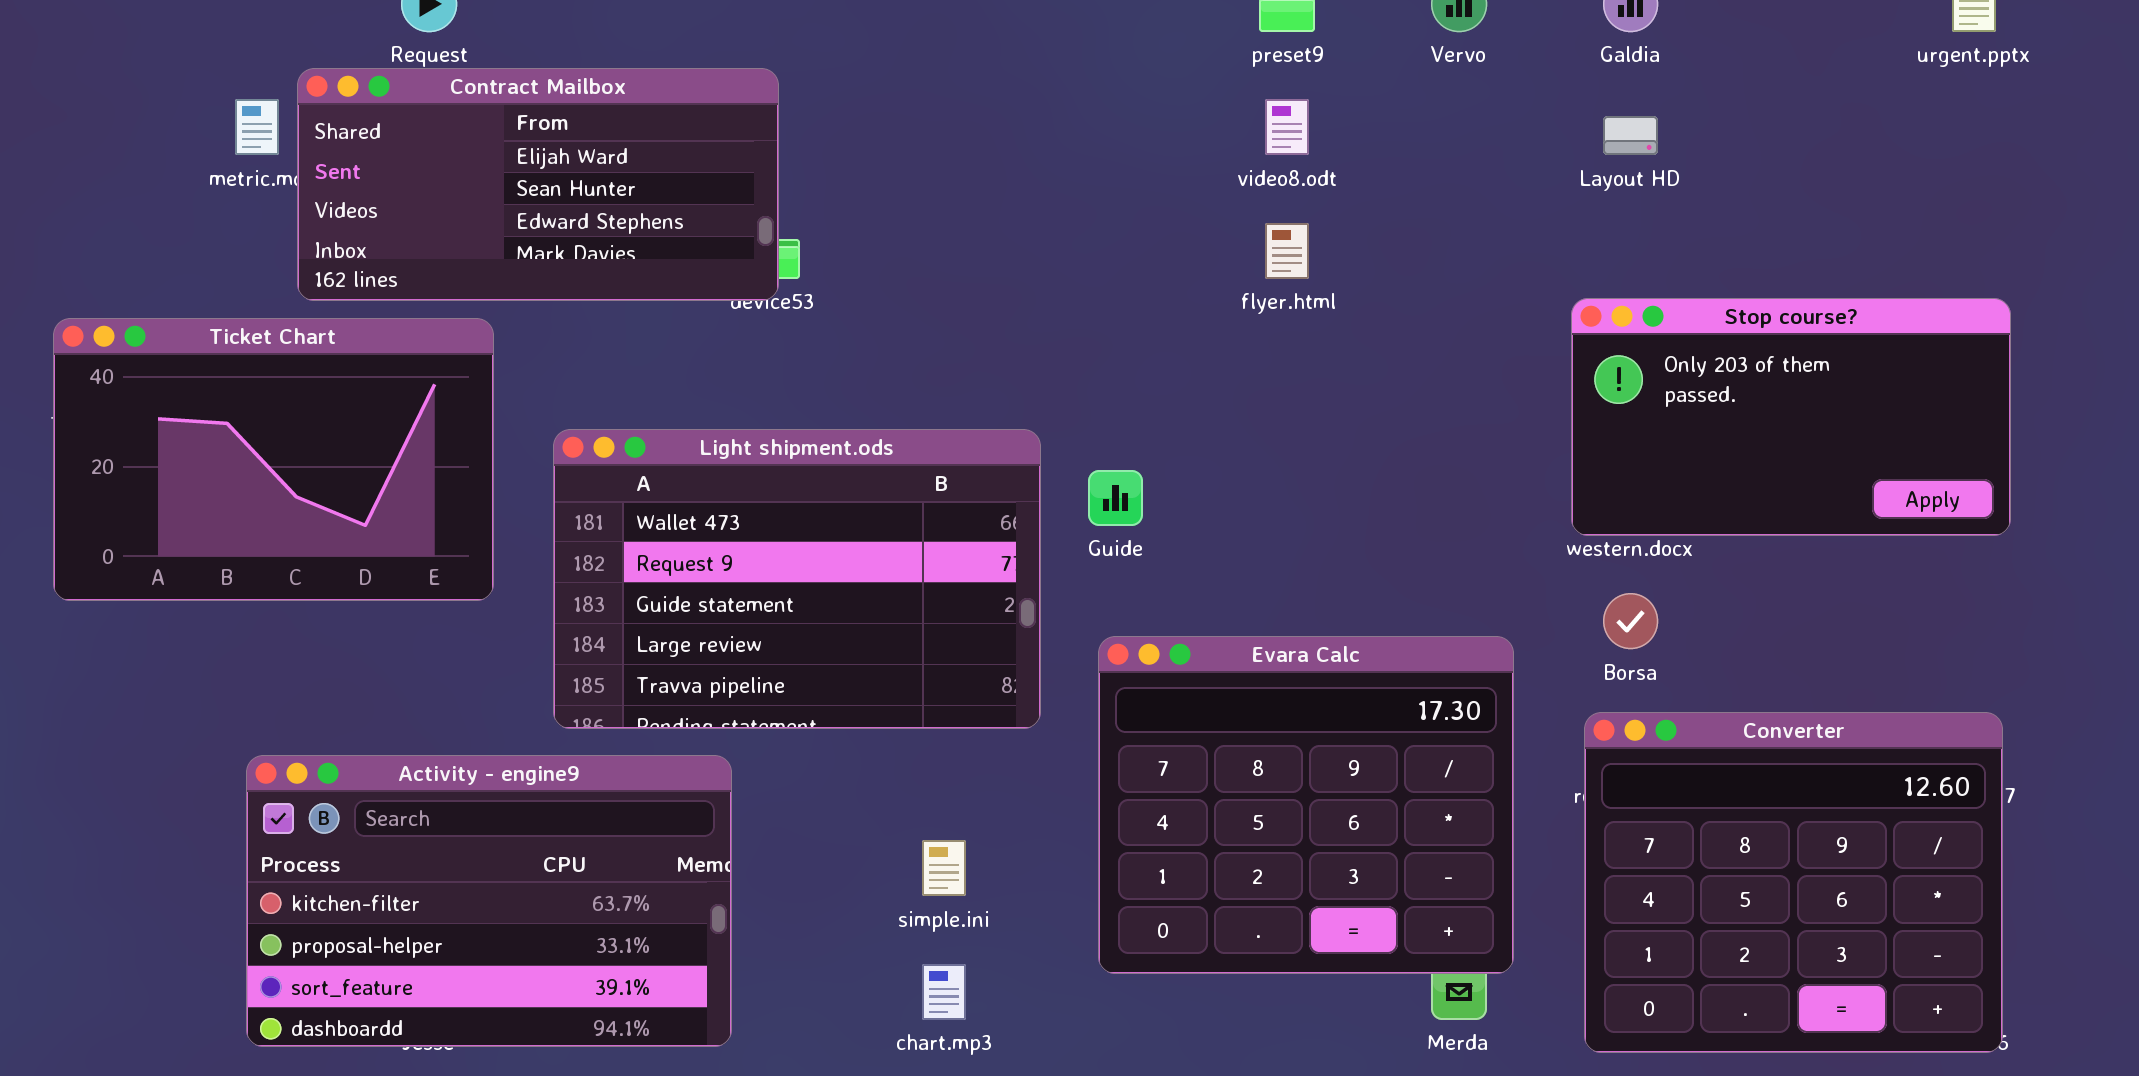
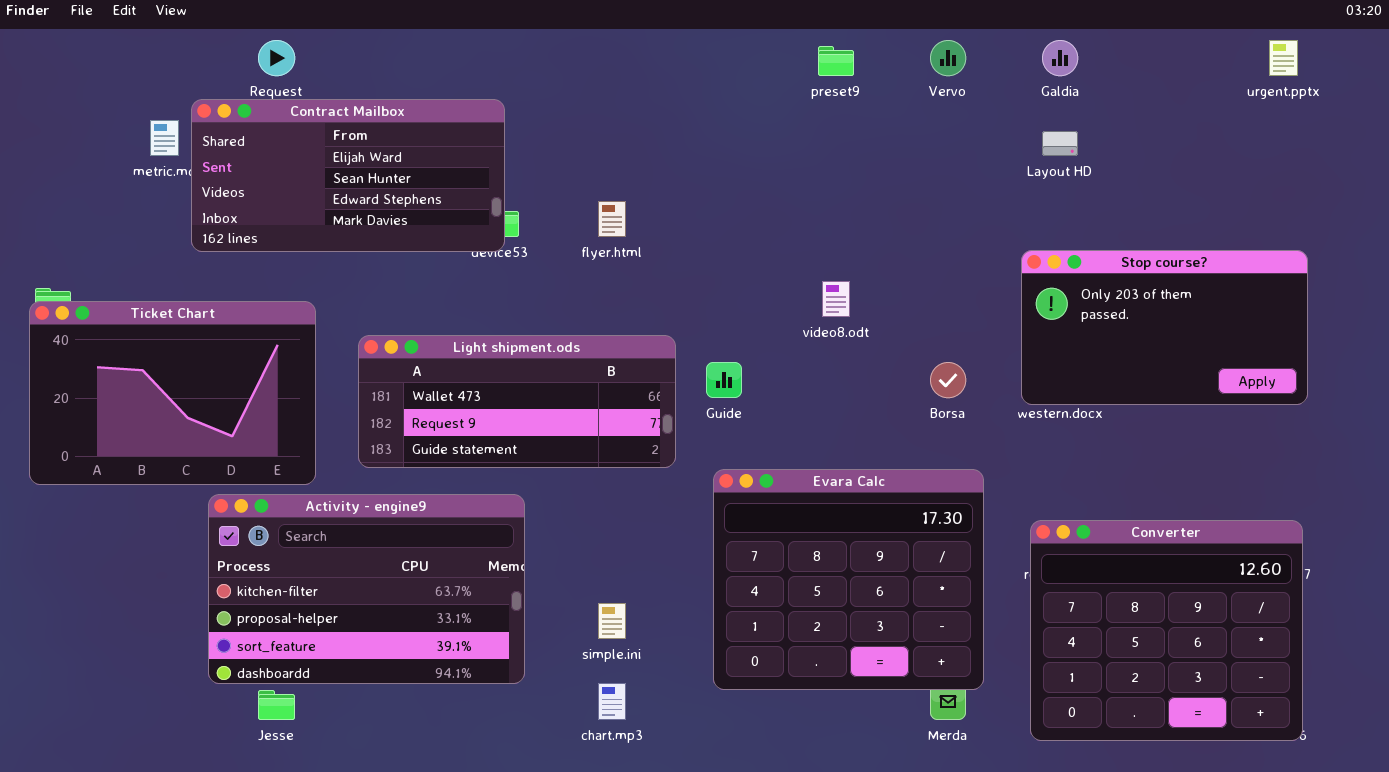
video8.odt: [1265,99,1309,155] -> [822,281,850,317], moved
flyer.html: [1265,223,1309,279] -> [598,201,626,237], moved
Ticket Chart: [53,318,494,601] -> [29,301,316,485], moved
Light shipment.ods: [553,429,1041,729] -> [358,335,676,468], resized
Borsa: [1603,593,1658,649] -> [930,362,966,398], moved
Activity - engine9: [246,755,732,1047] -> [208,494,525,684], moved

